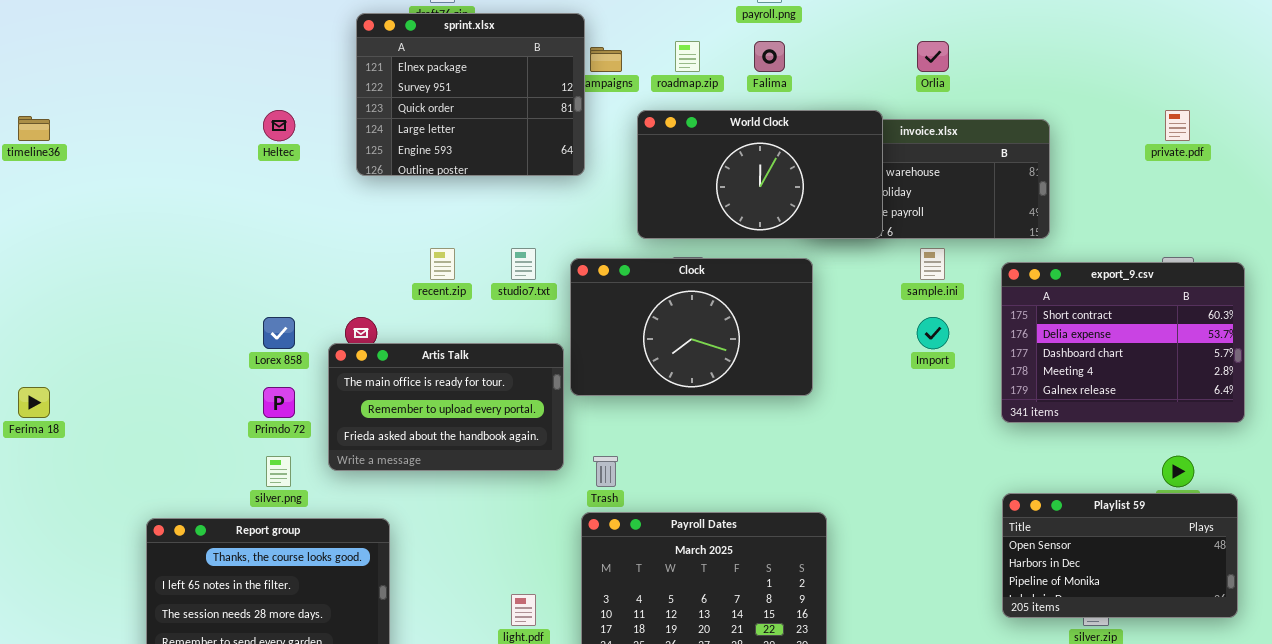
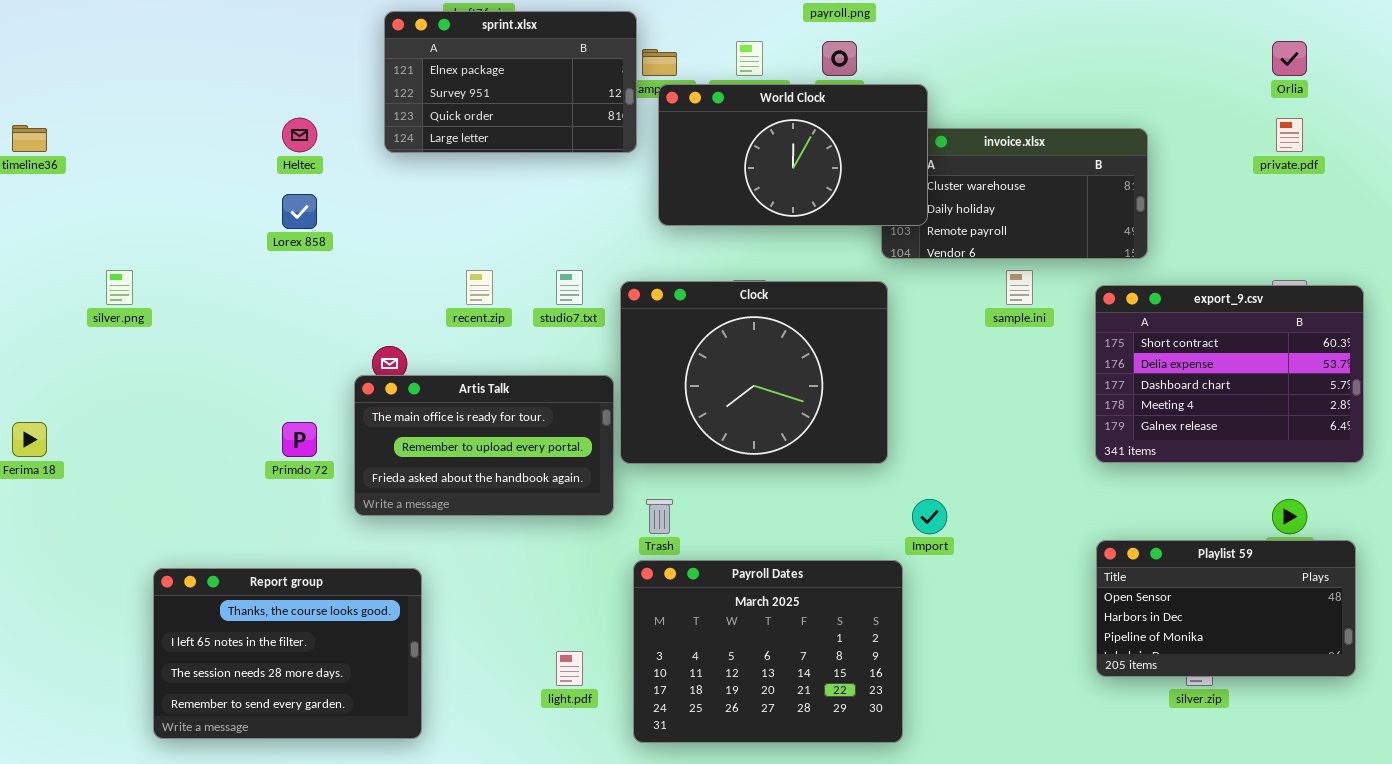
sprint.xlsx: [356,13,585,176] -> [384,11,637,153], resized
Orlia: [917,41,949,72] -> [1272,41,1307,76], moved
World Clock: [637,110,883,239] -> [658,84,928,226], moved
Clock: [570,258,813,396] -> [620,281,888,464], resized
Lorex 858: [263,317,295,349] -> [282,194,317,229], moved
Import: [917,317,949,349] -> [912,499,947,534], moved
silver.png: [266,456,291,487] -> [106,270,133,305], moved

